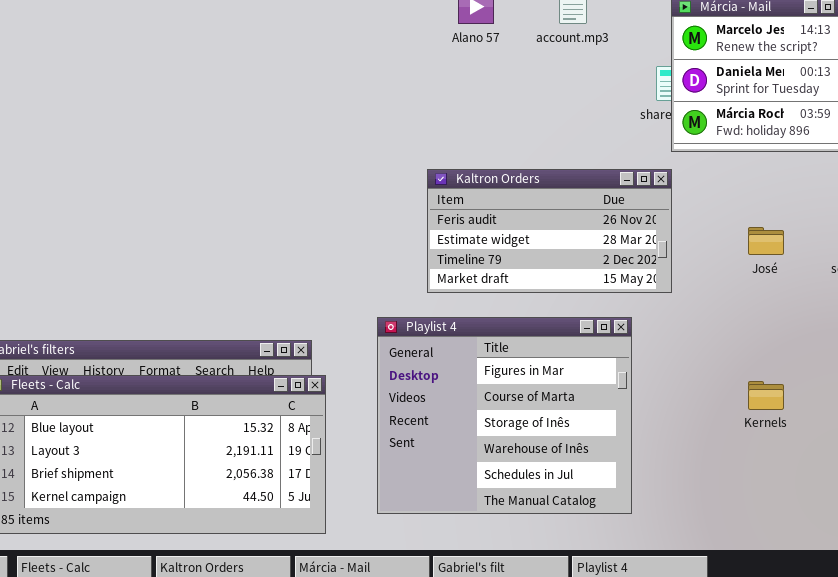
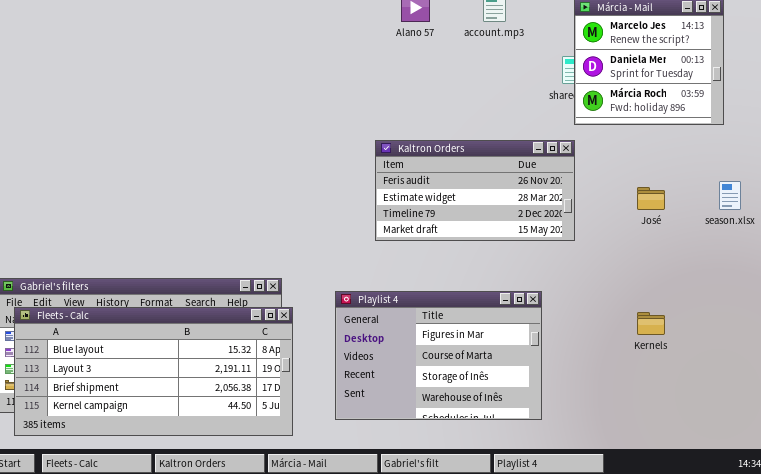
Playlist 4: [377,317,632,514] -> [335,291,542,420], resized

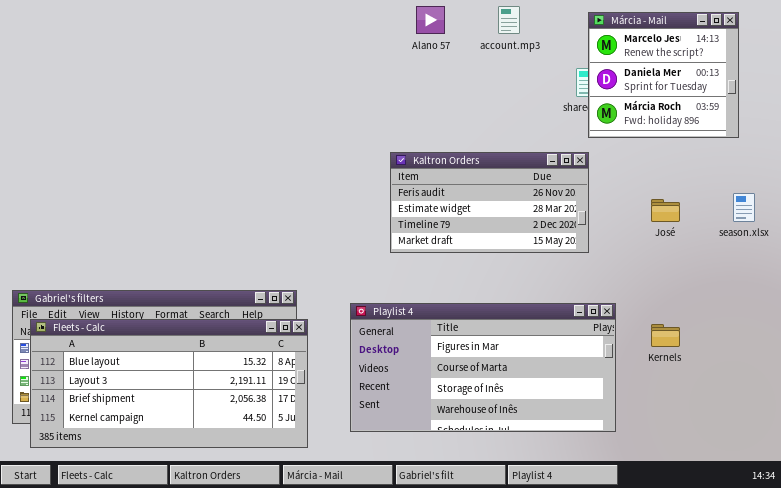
Playlist 4: [335,291,542,420] -> [350,303,616,432], resized

